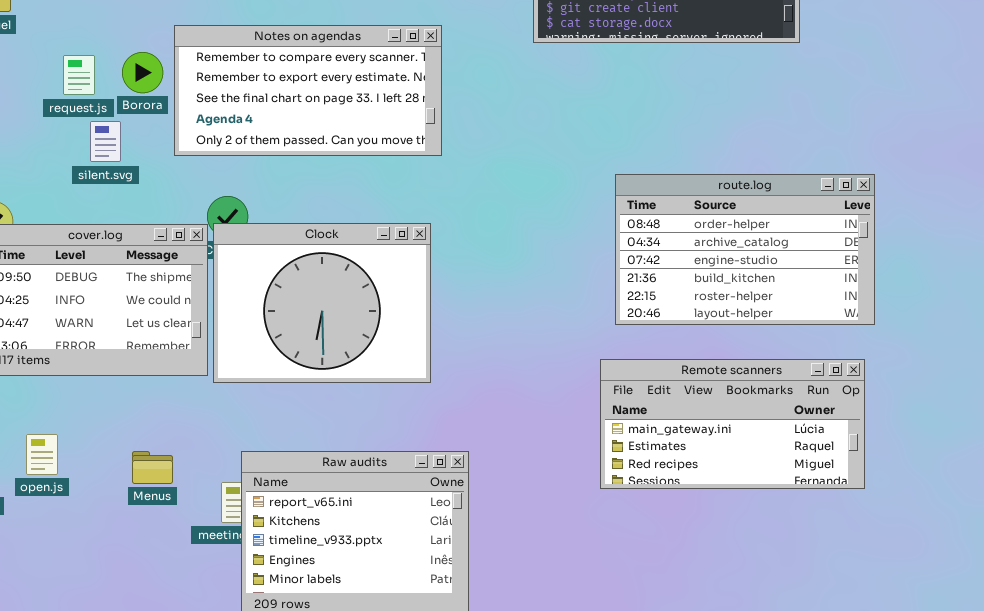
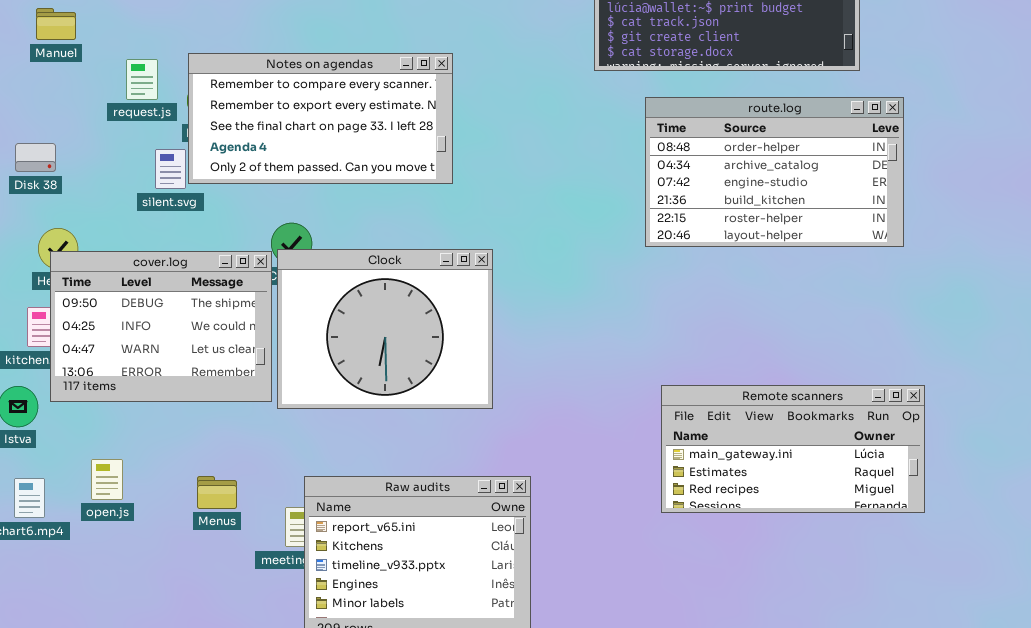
Notes on agendas: [174,25,442,156] -> [188,53,453,184], moved
request.js: [63,55,95,95] -> [126,59,158,100], moved
route.log: [615,174,875,325] -> [645,97,904,247], moved

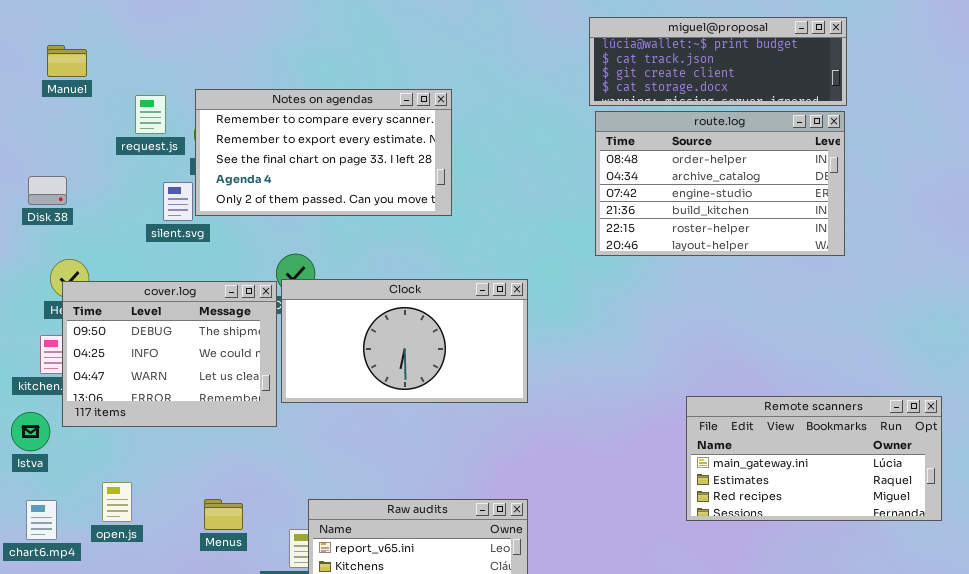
route.log: [645,97,904,247] -> [595,111,845,256], moved
Clock: [277,249,493,409] -> [281,279,528,403], resized
Remote scanners: [661,385,925,513] -> [686,396,942,521], moved

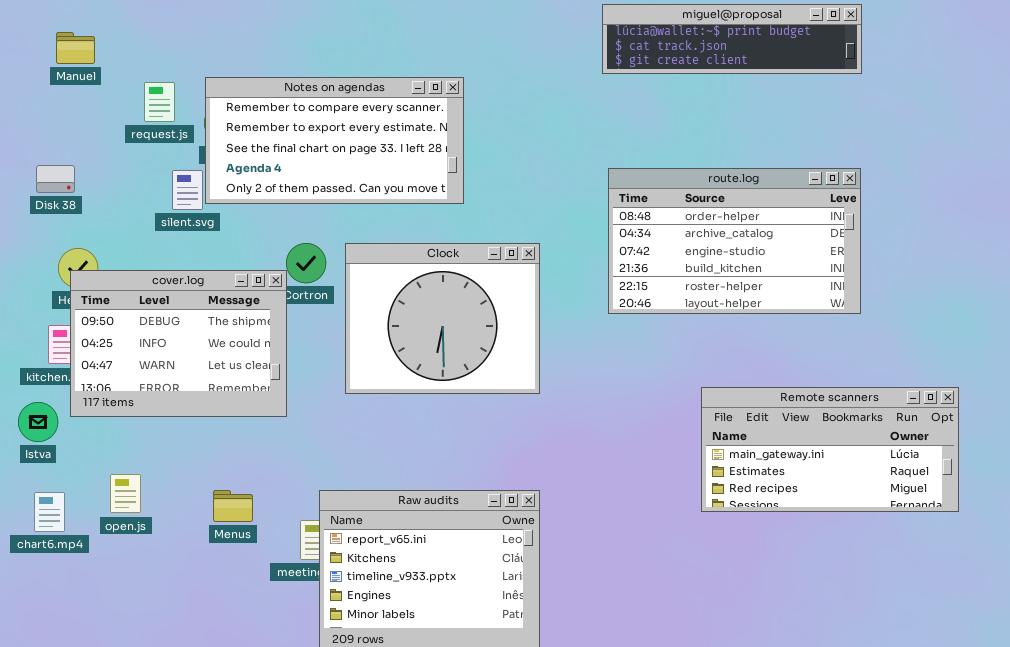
miguel@proposal: [589,17,847,106] -> [602,4,862,74], resized
route.log: [595,111,845,256] -> [608,168,861,314], moved
Clock: [281,279,528,403] -> [345,243,540,394], resized

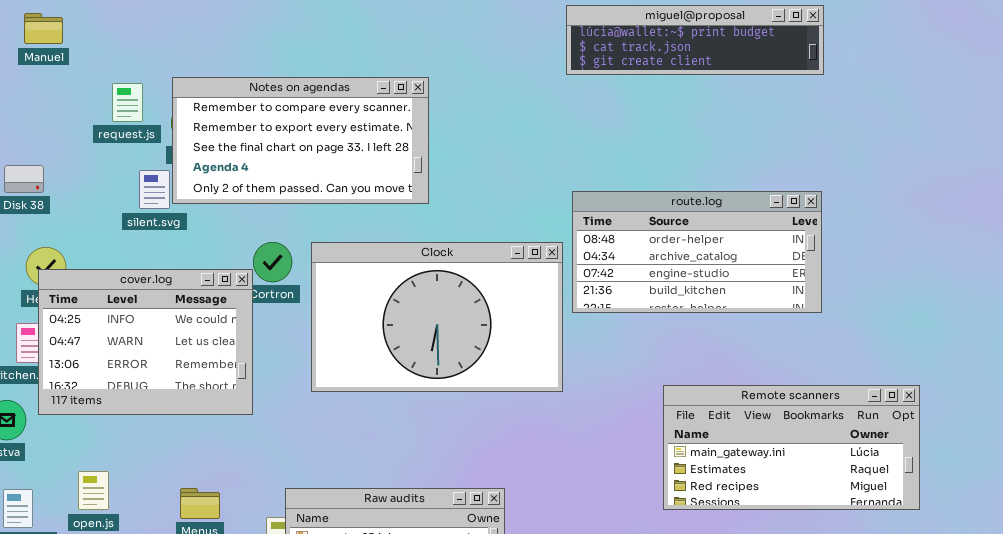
Manuel: [56,32,95,64] -> [24,13,63,44], moved
route.log: [608,168,861,314] -> [572,191,822,313], resized
Clock: [345,243,540,394] -> [311,242,563,392], resized
cover.log: [70,270,287,417] -> [38,269,253,415], scrolled down 1 row

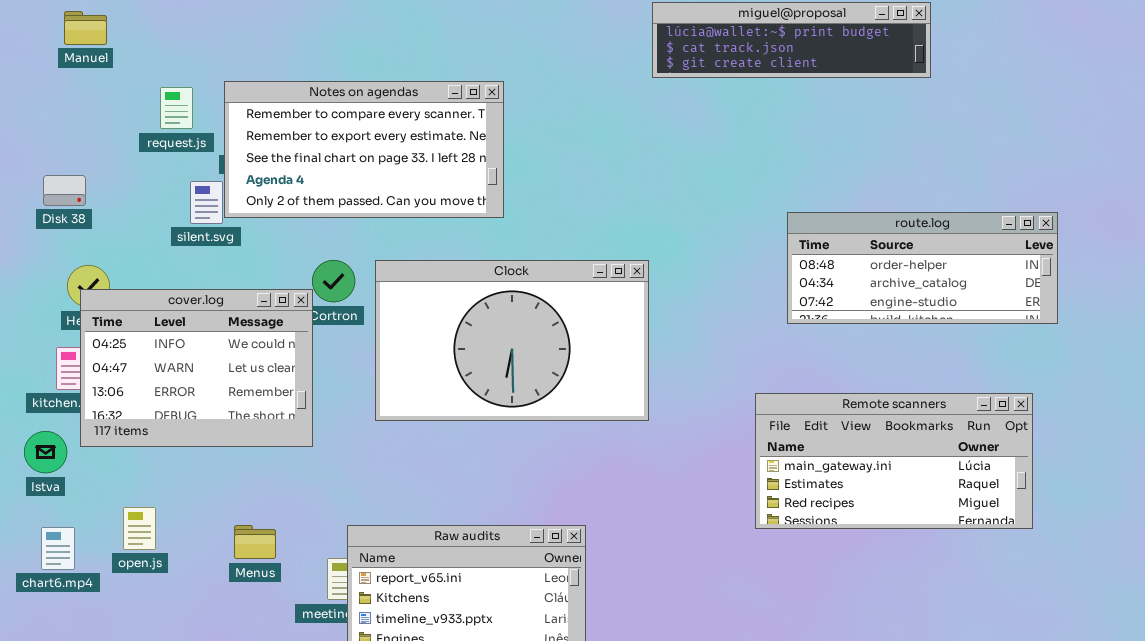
route.log: [572,191,822,313] -> [787,212,1058,324], moved, resized
Remote scanners: [663,385,920,510] -> [755,393,1033,529], moved

